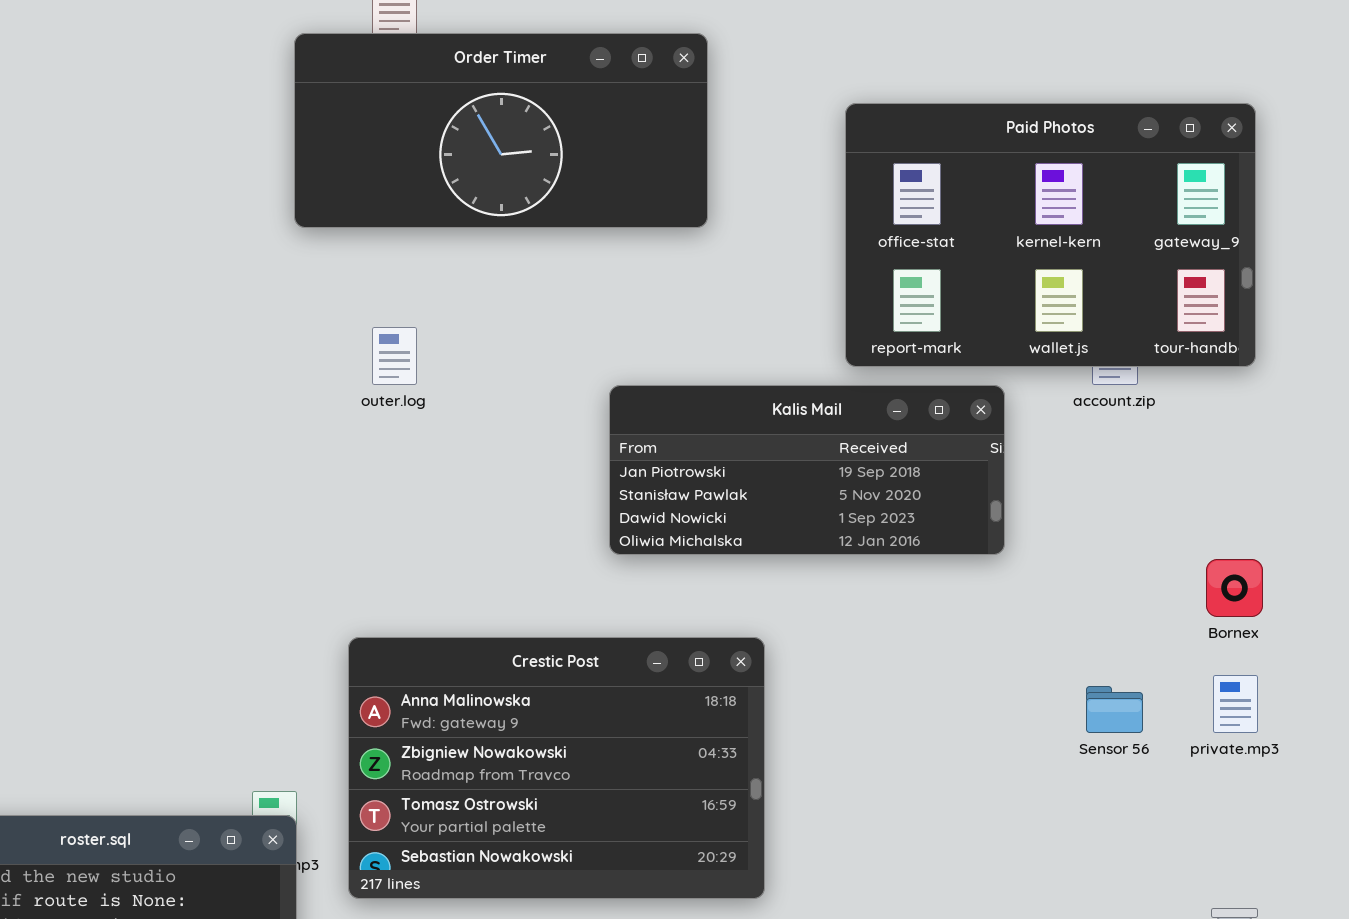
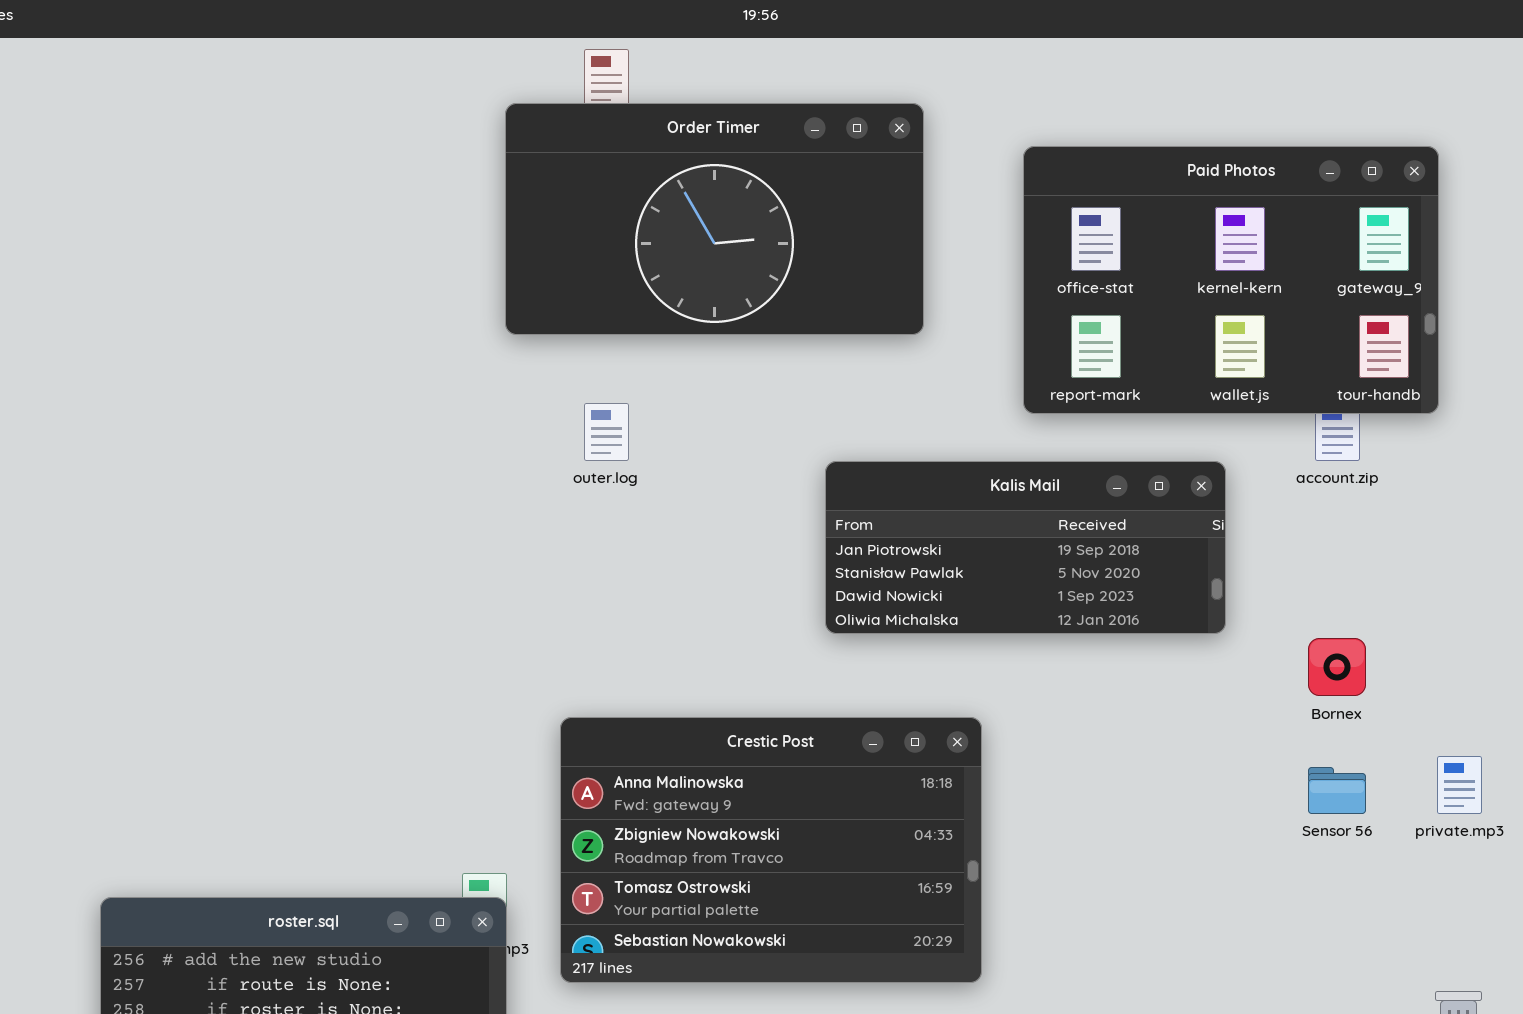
Order Timer: [294,33,708,228] -> [505,103,924,335], resized
Paid Photos: [845,103,1256,367] -> [1023,146,1439,414], moved
Bornex: [1206,559,1263,617] -> [1308,638,1366,696], moved

